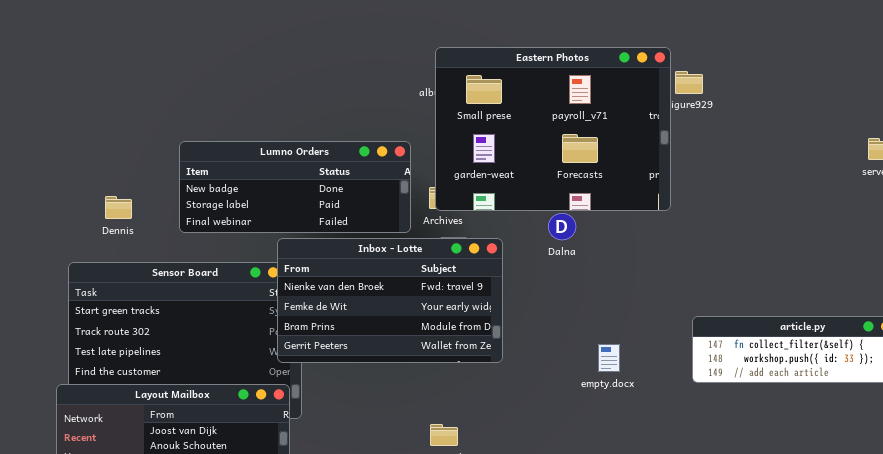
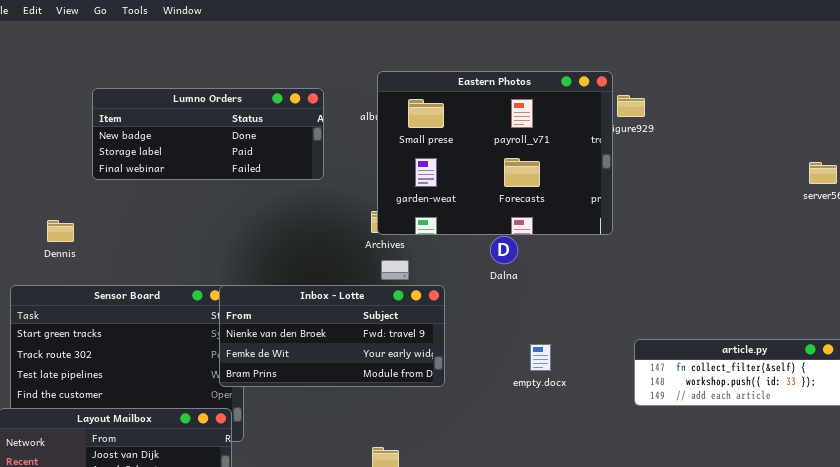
Lumno Orders: [179,141,411,233] -> [92,88,324,180], moved
Inbox - Lotte: [277,238,503,363] -> [219,285,445,387], resized
empty.docx: [598,344,620,372] -> [530,344,551,371], moved

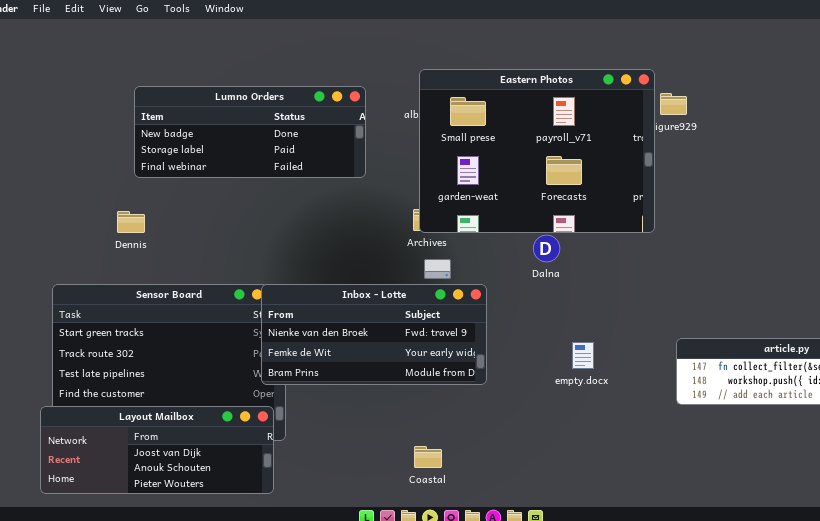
Dennis: [47,220,74,242] -> [117,211,145,233], moved

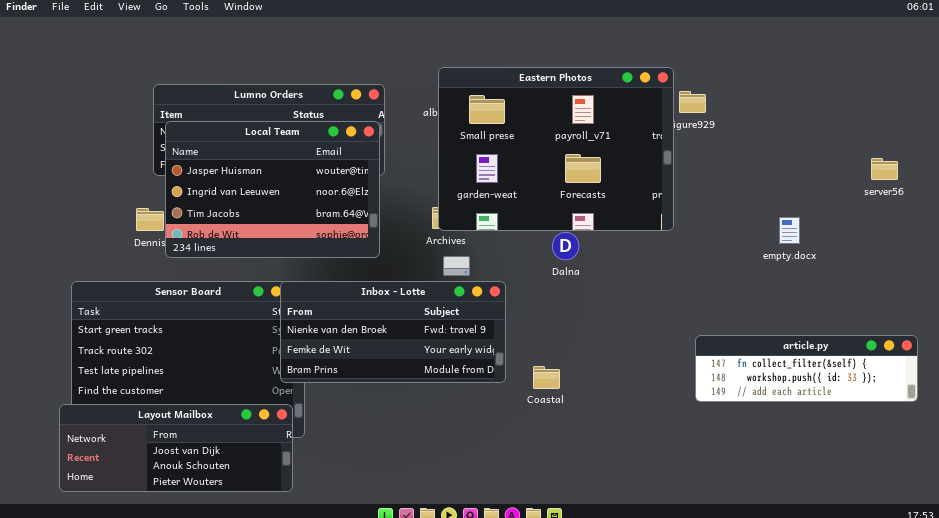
Local Team: none -> [165,121,380,258], opened
empty.docx: [572,342,594,369] -> [779,217,800,244], moved
Coastal: [414,446,442,468] -> [533,366,560,389], moved

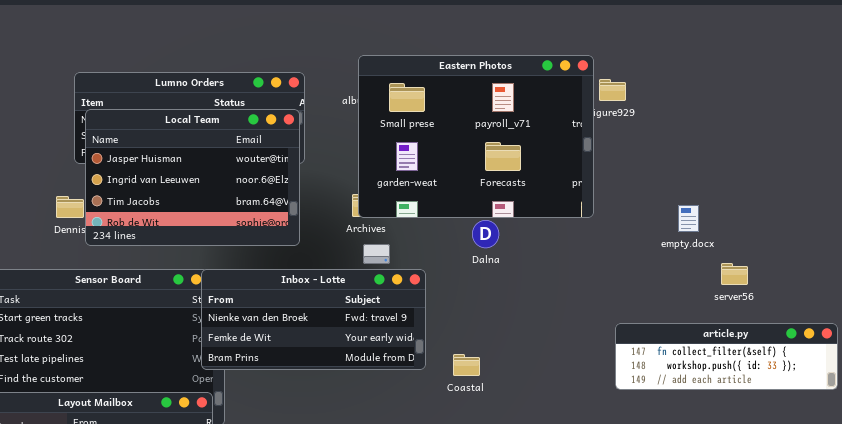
server56: [871,158,898,180] -> [721,263,748,285], moved
empty.docx: [779,217,800,244] -> [678,205,699,232], moved

